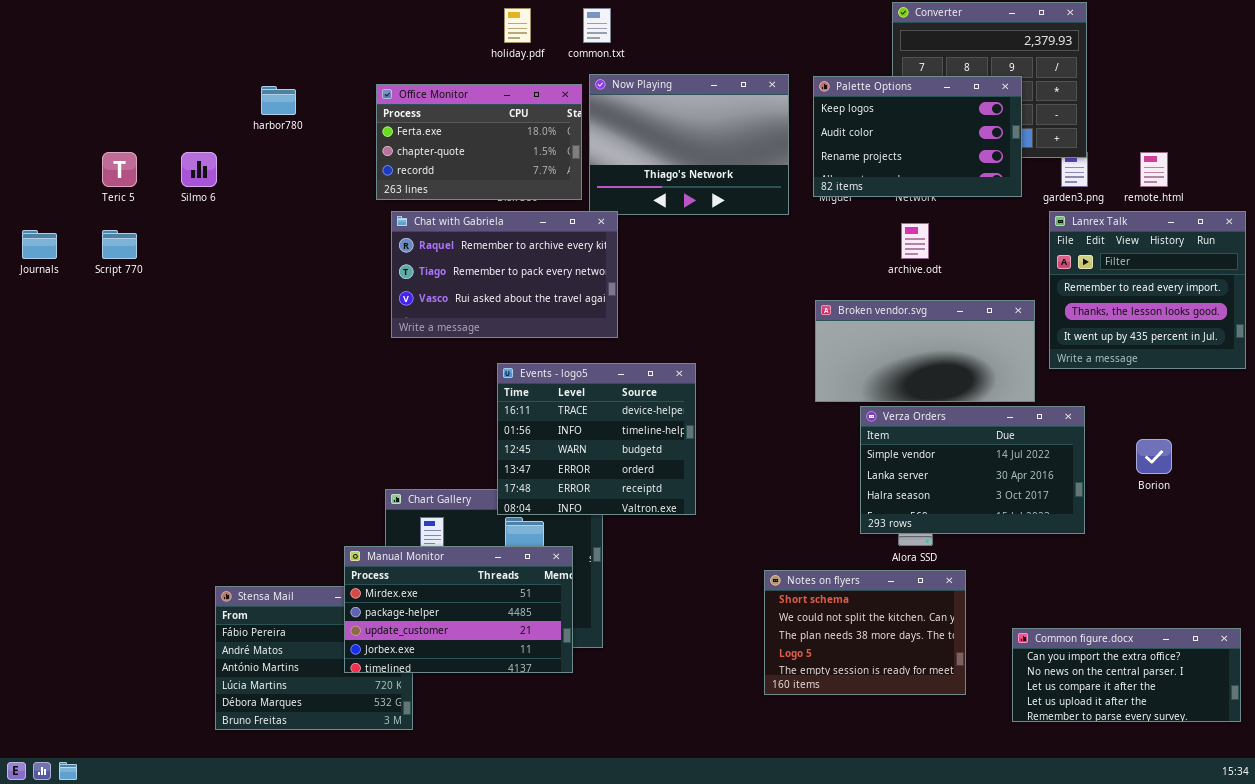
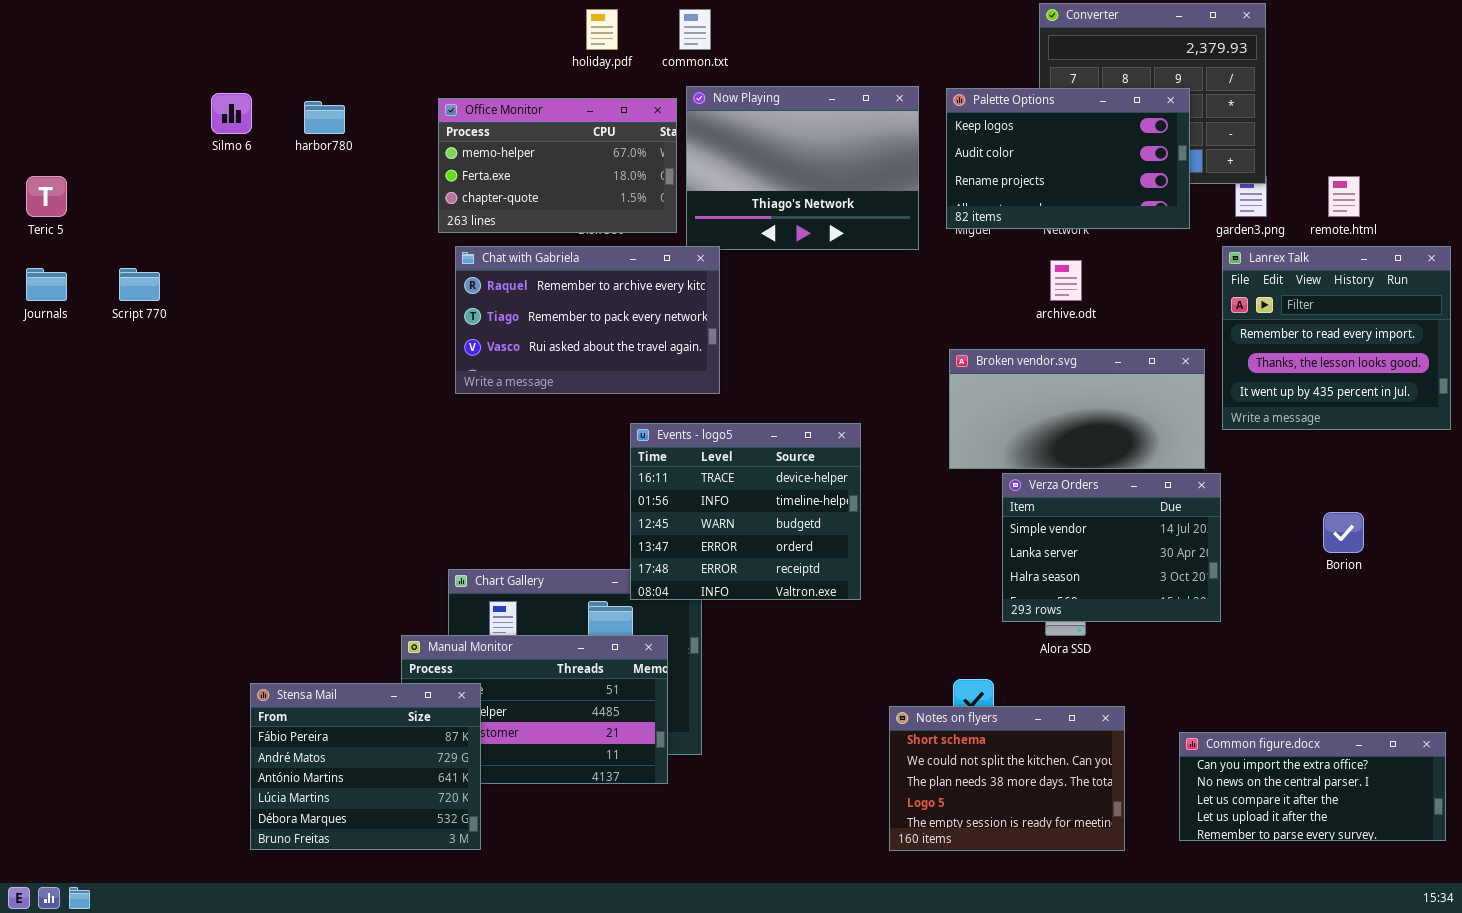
Office Monitor: [376,84,582,200] -> [438,98,677,233], scrolled up 1 row
Teric 5: [102,152,137,187] -> [26,176,67,217], moved
Silmo 6: [181,152,217,187] -> [211,93,252,134], moved
Events - logo5: [497,363,696,515] -> [630,423,861,600], moved
Verza Orders: [860,406,1085,534] -> [1002,473,1221,622], resized
Notes on flyers: [764,570,966,695] -> [889,706,1125,851], moved
Stensa Mail: [215,586,413,730] -> [250,683,481,850], raised

